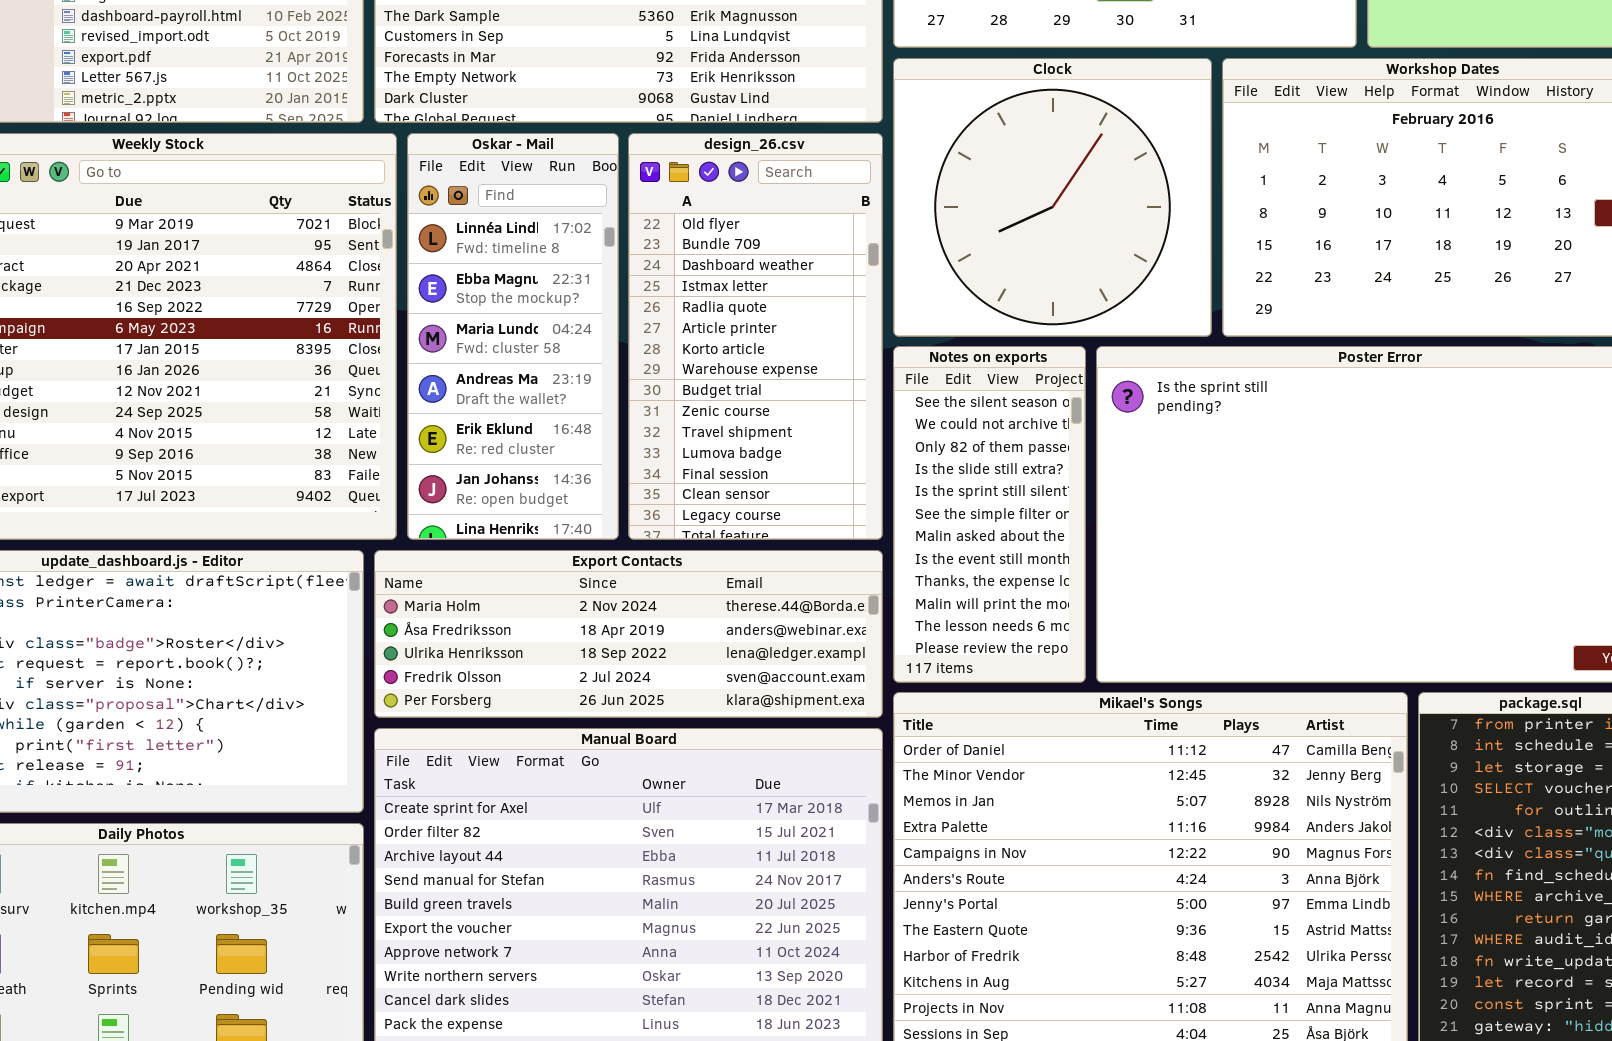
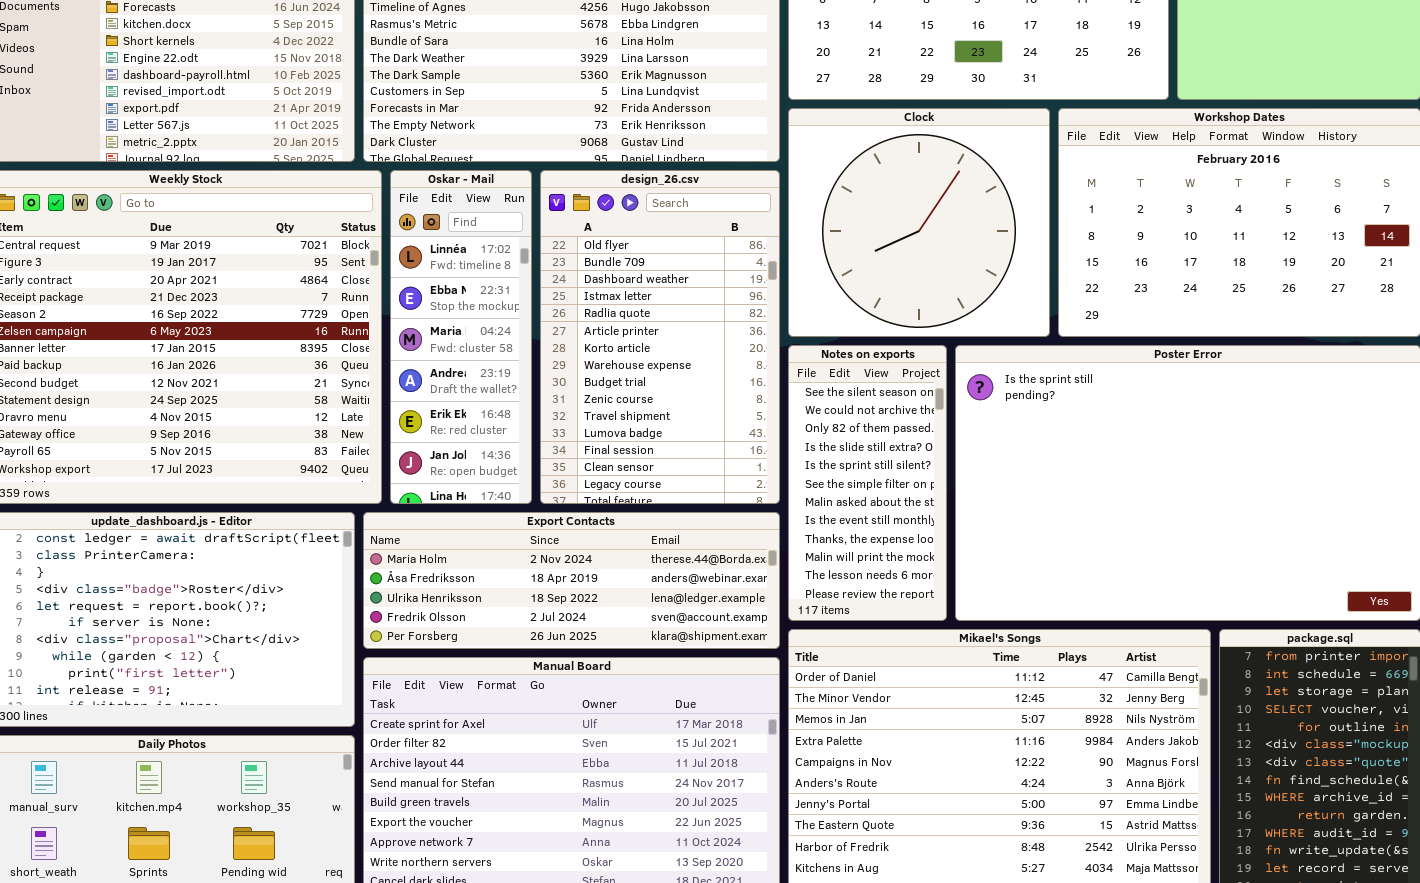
Oskar - Mail: [407,133,619,540] -> [390,170,532,504], resized
design_26.csv: [628,133,883,540] -> [540,170,780,504], resized

